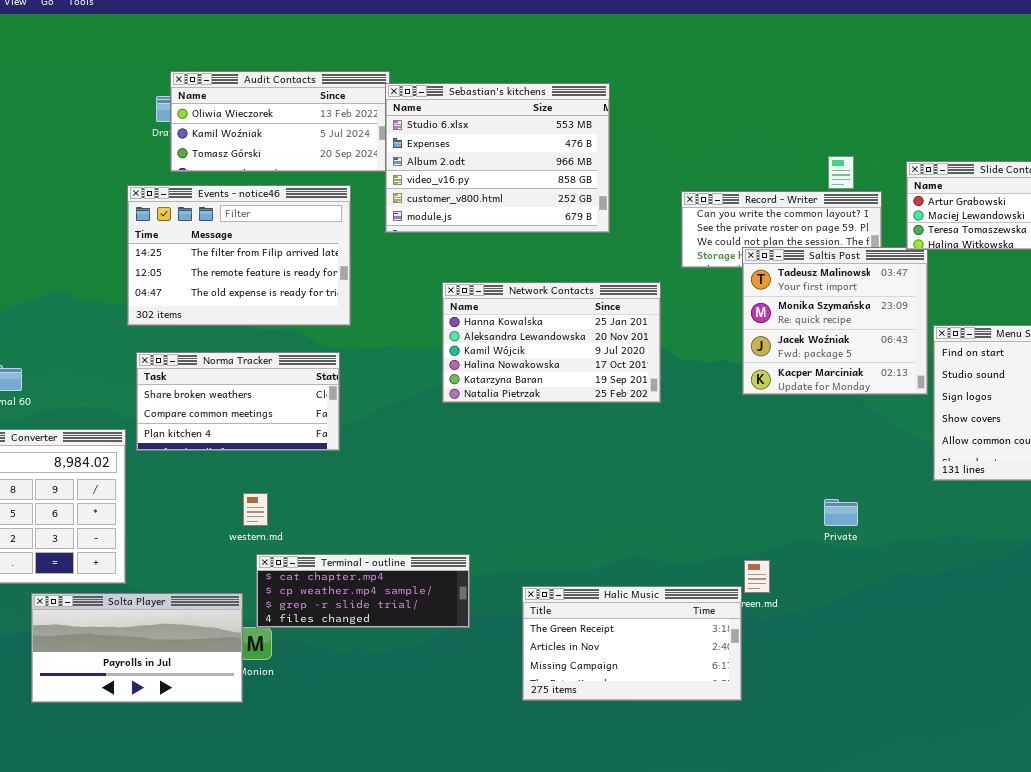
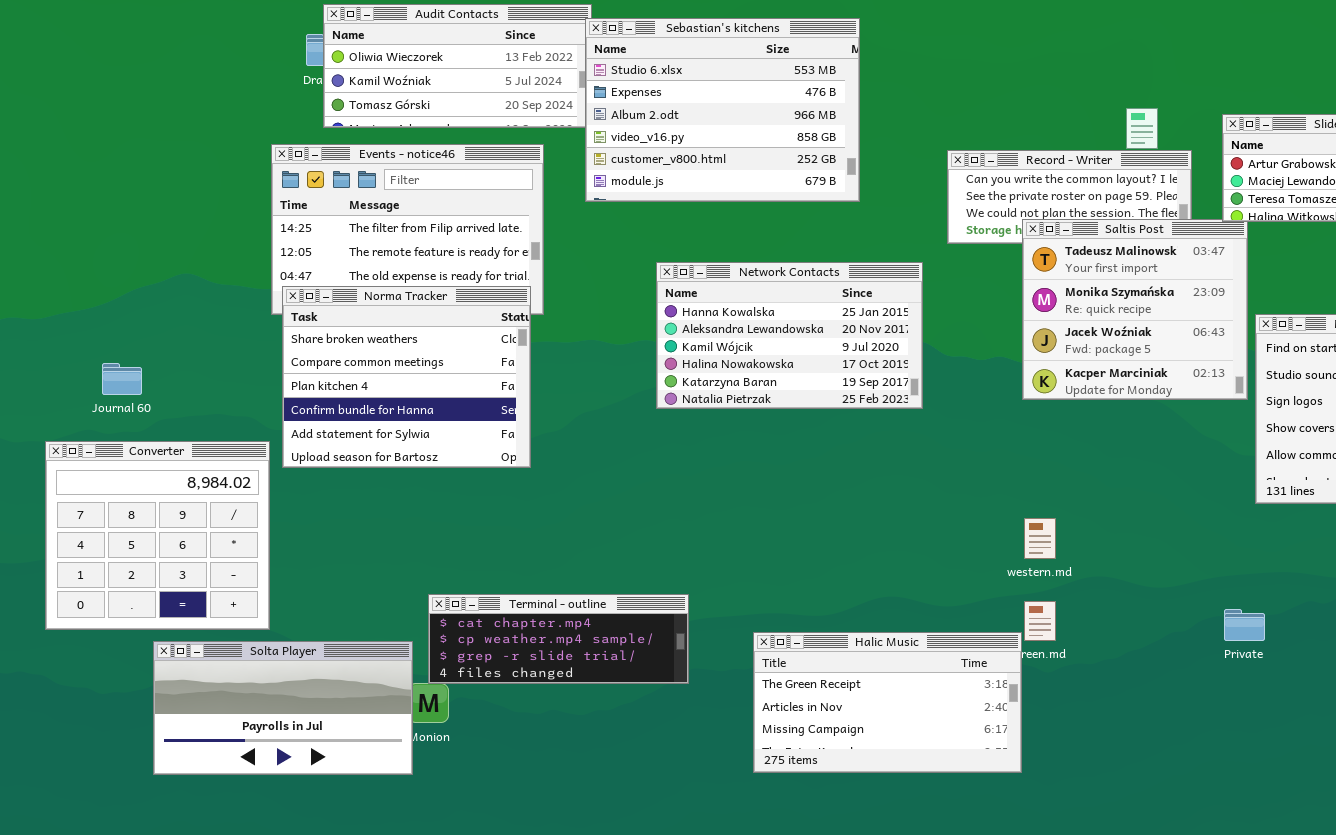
Norma Tracker: [136,352,340,451] -> [282,286,531,468], resized
western.md: [243,493,268,526] -> [1024,518,1056,559], moved
Private: [824,499,858,526] -> [1224,609,1265,641], moved

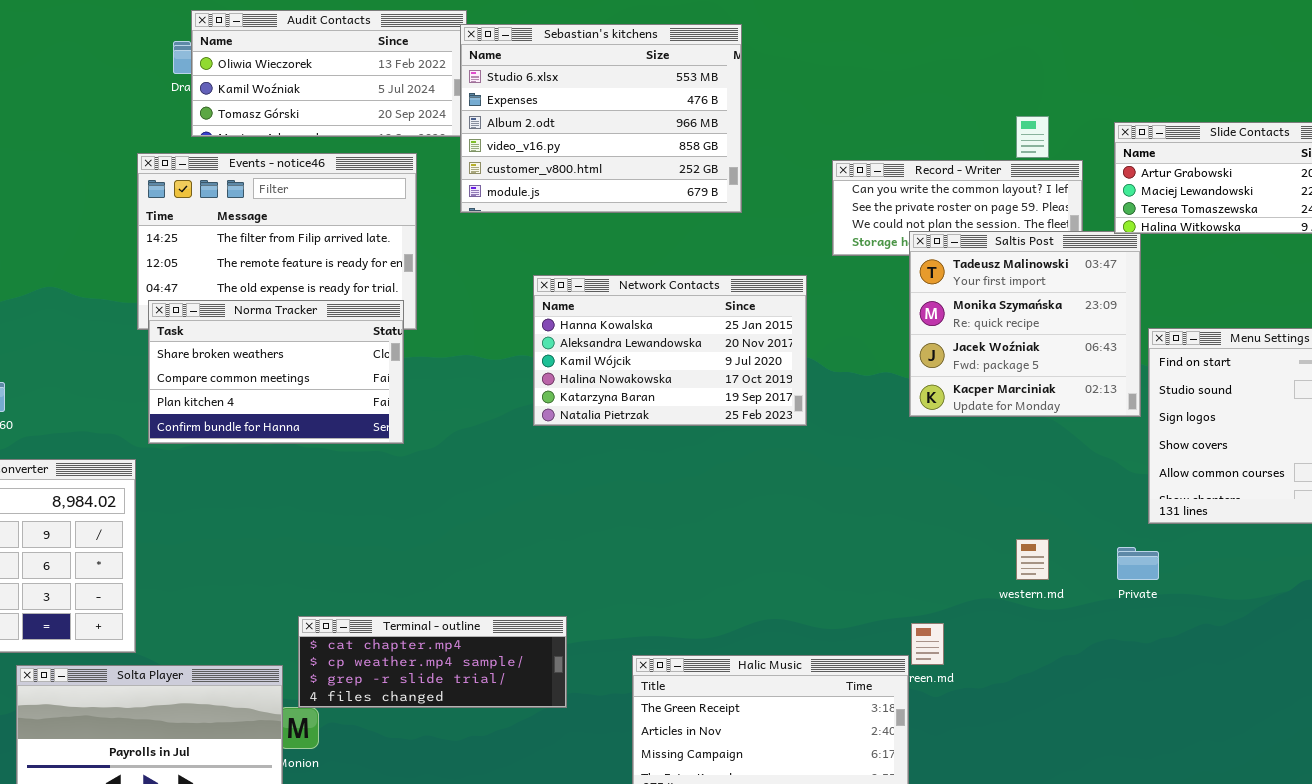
Norma Tracker: [282,286,531,468] -> [148,300,404,444], resized
western.md: [1024,518,1056,559] -> [1016,539,1049,580], moved
Private: [1224,609,1265,641] -> [1117,547,1159,580], moved

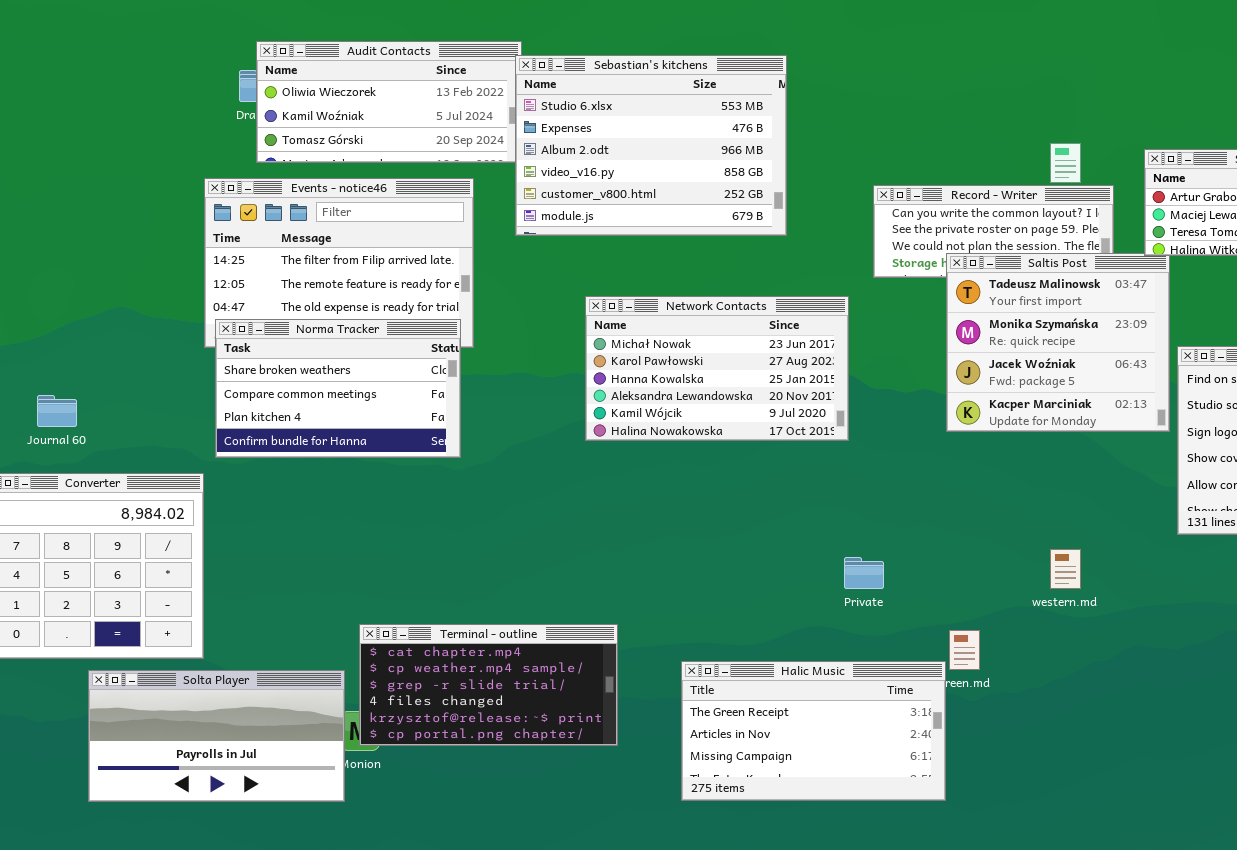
Network Contacts: [533,275,807,426] -> [585,296,849,441], scrolled up 2 rows
Private: [1117,547,1159,580] -> [844,557,884,589], moved
Terminal - outline: [298,616,567,708] -> [359,624,618,746], resized

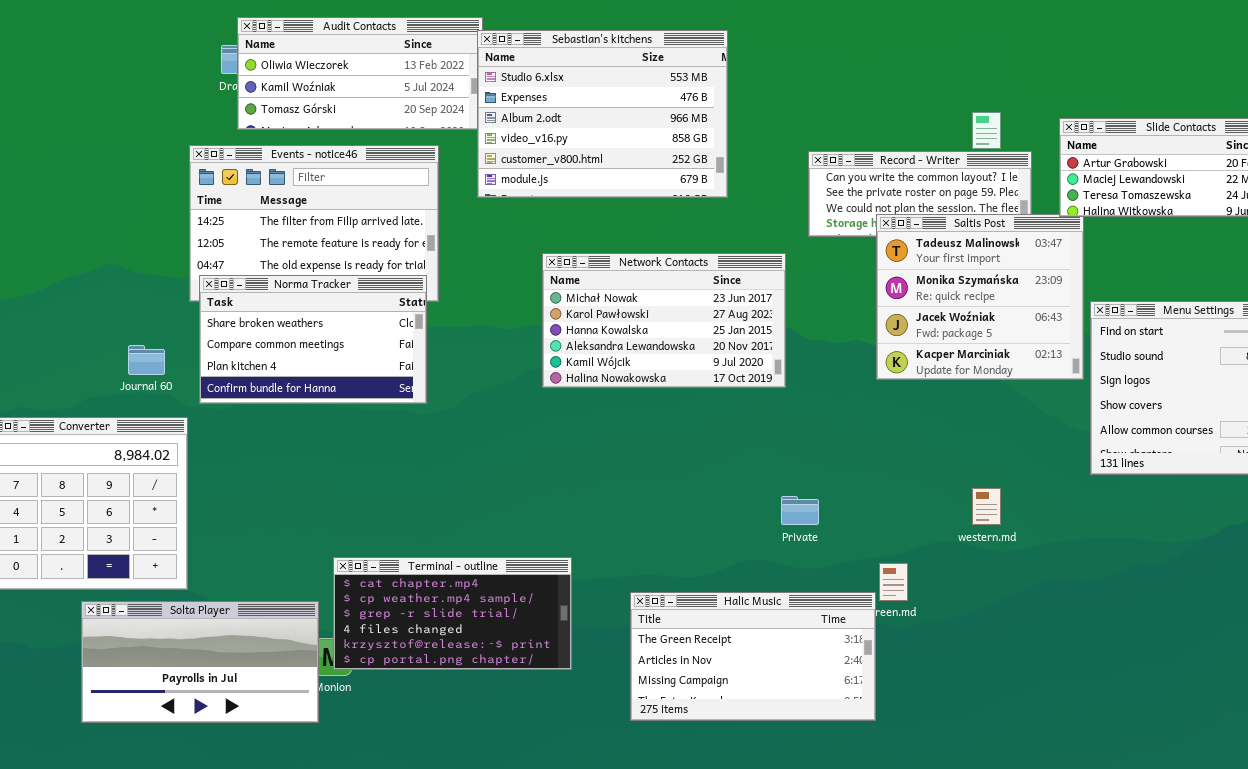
Journal 60: [37,395,77,427] -> [128,345,165,375], moved

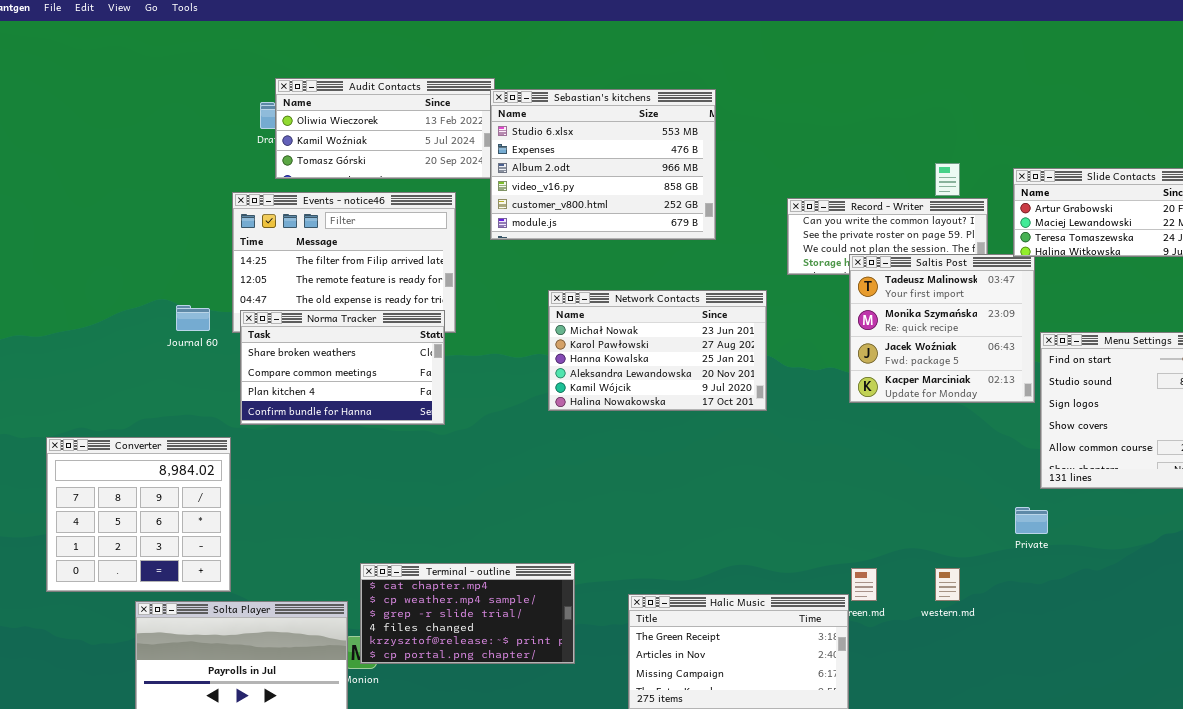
Journal 60: [128,345,165,375] -> [176,305,210,331], moved
western.md: [972,488,1001,525] -> [935,568,960,601], moved
Private: [781,496,819,525] -> [1015,507,1048,534], moved

